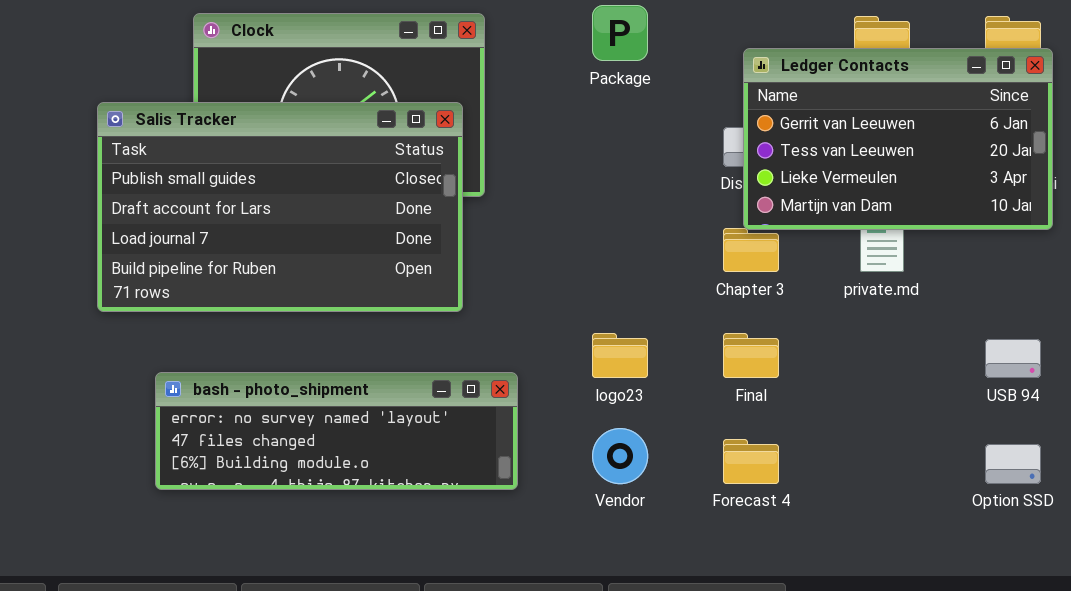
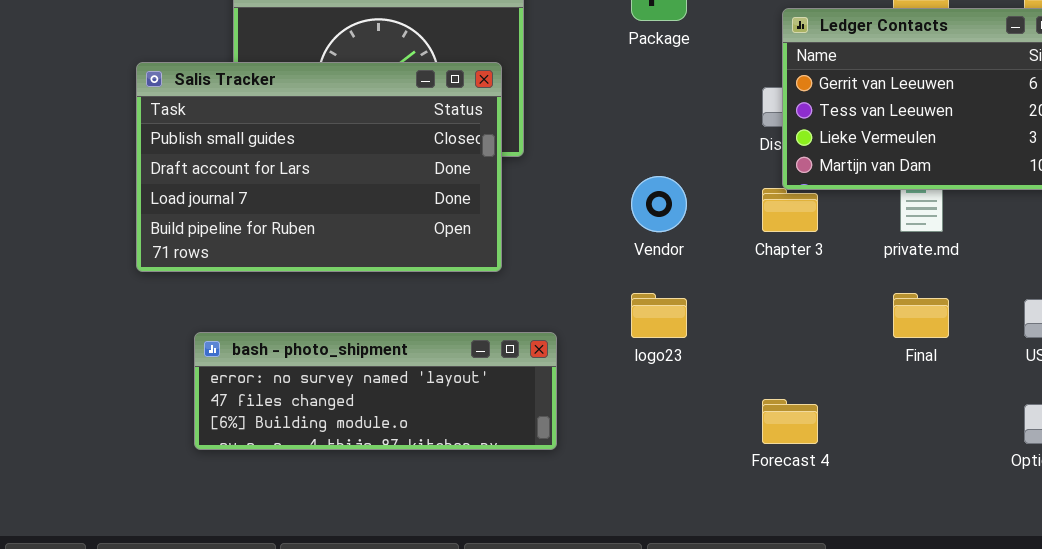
Final: [723,333,779,378] -> [893,293,949,338], moved
Vendor: [592,428,648,484] -> [631,176,687,232], moved

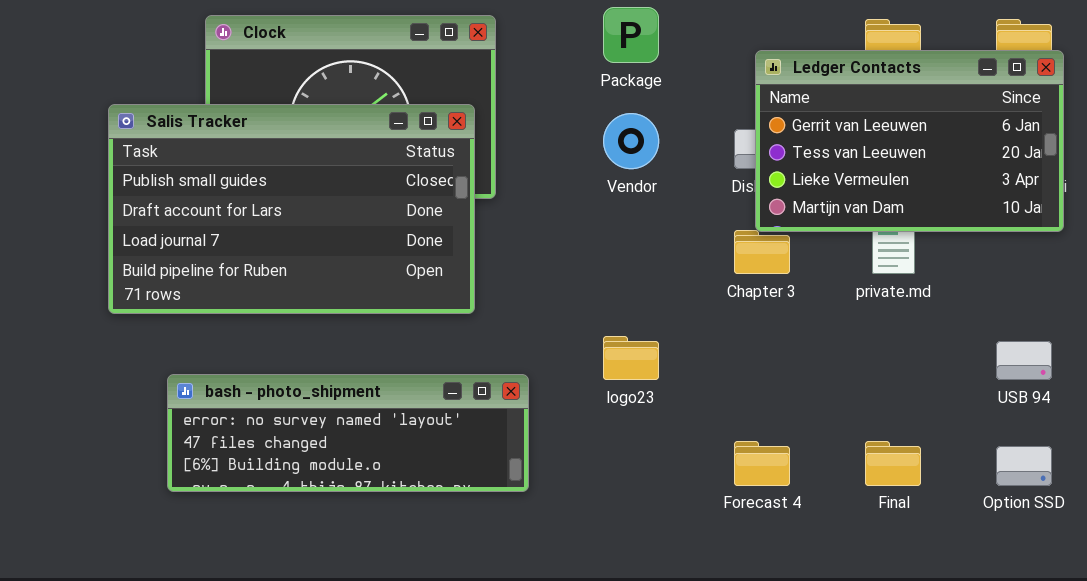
Vendor: [631,176,687,232] -> [603,113,659,169], moved
Final: [893,293,949,338] -> [865,441,921,486], moved

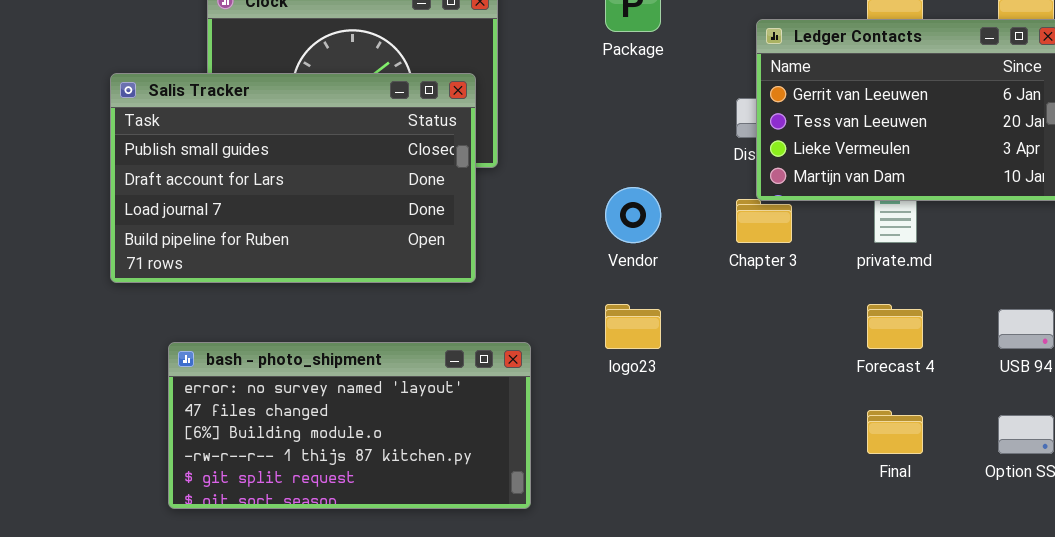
Vendor: [603,113,659,169] -> [605,187,661,243], moved
bash - photo_shipment: [167,374,529,492] -> [168,342,531,509], resized
Forecast 4: [734,441,790,486] -> [867,304,923,349], moved

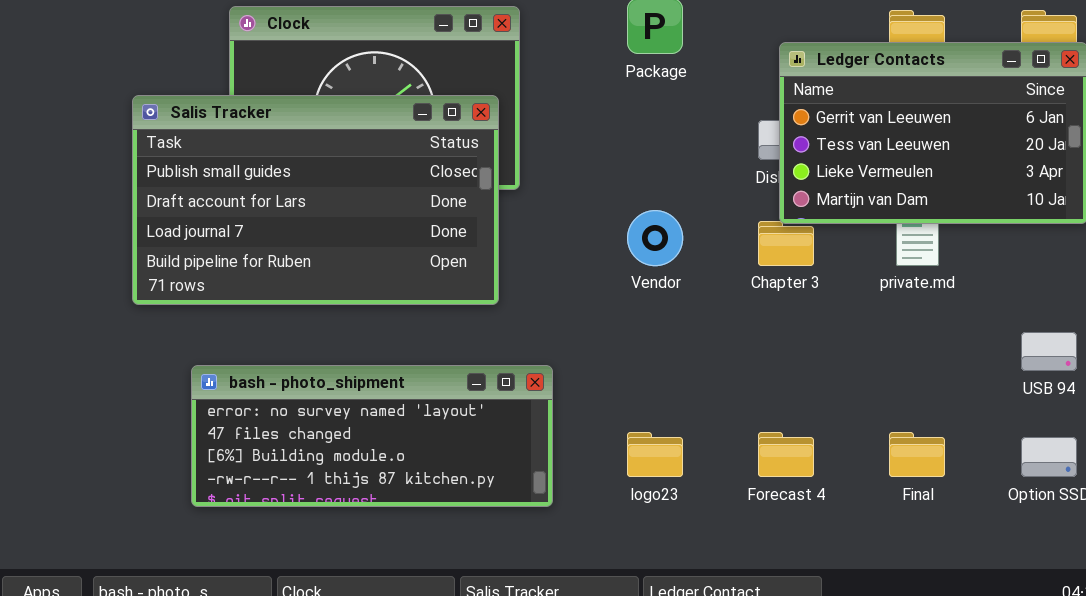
logo23: [605,304,661,349] -> [627,432,683,477], moved
Forecast 4: [867,304,923,349] -> [758,432,814,477], moved
bash - photo_shipment: [168,342,531,509] -> [191,365,553,507], resized

